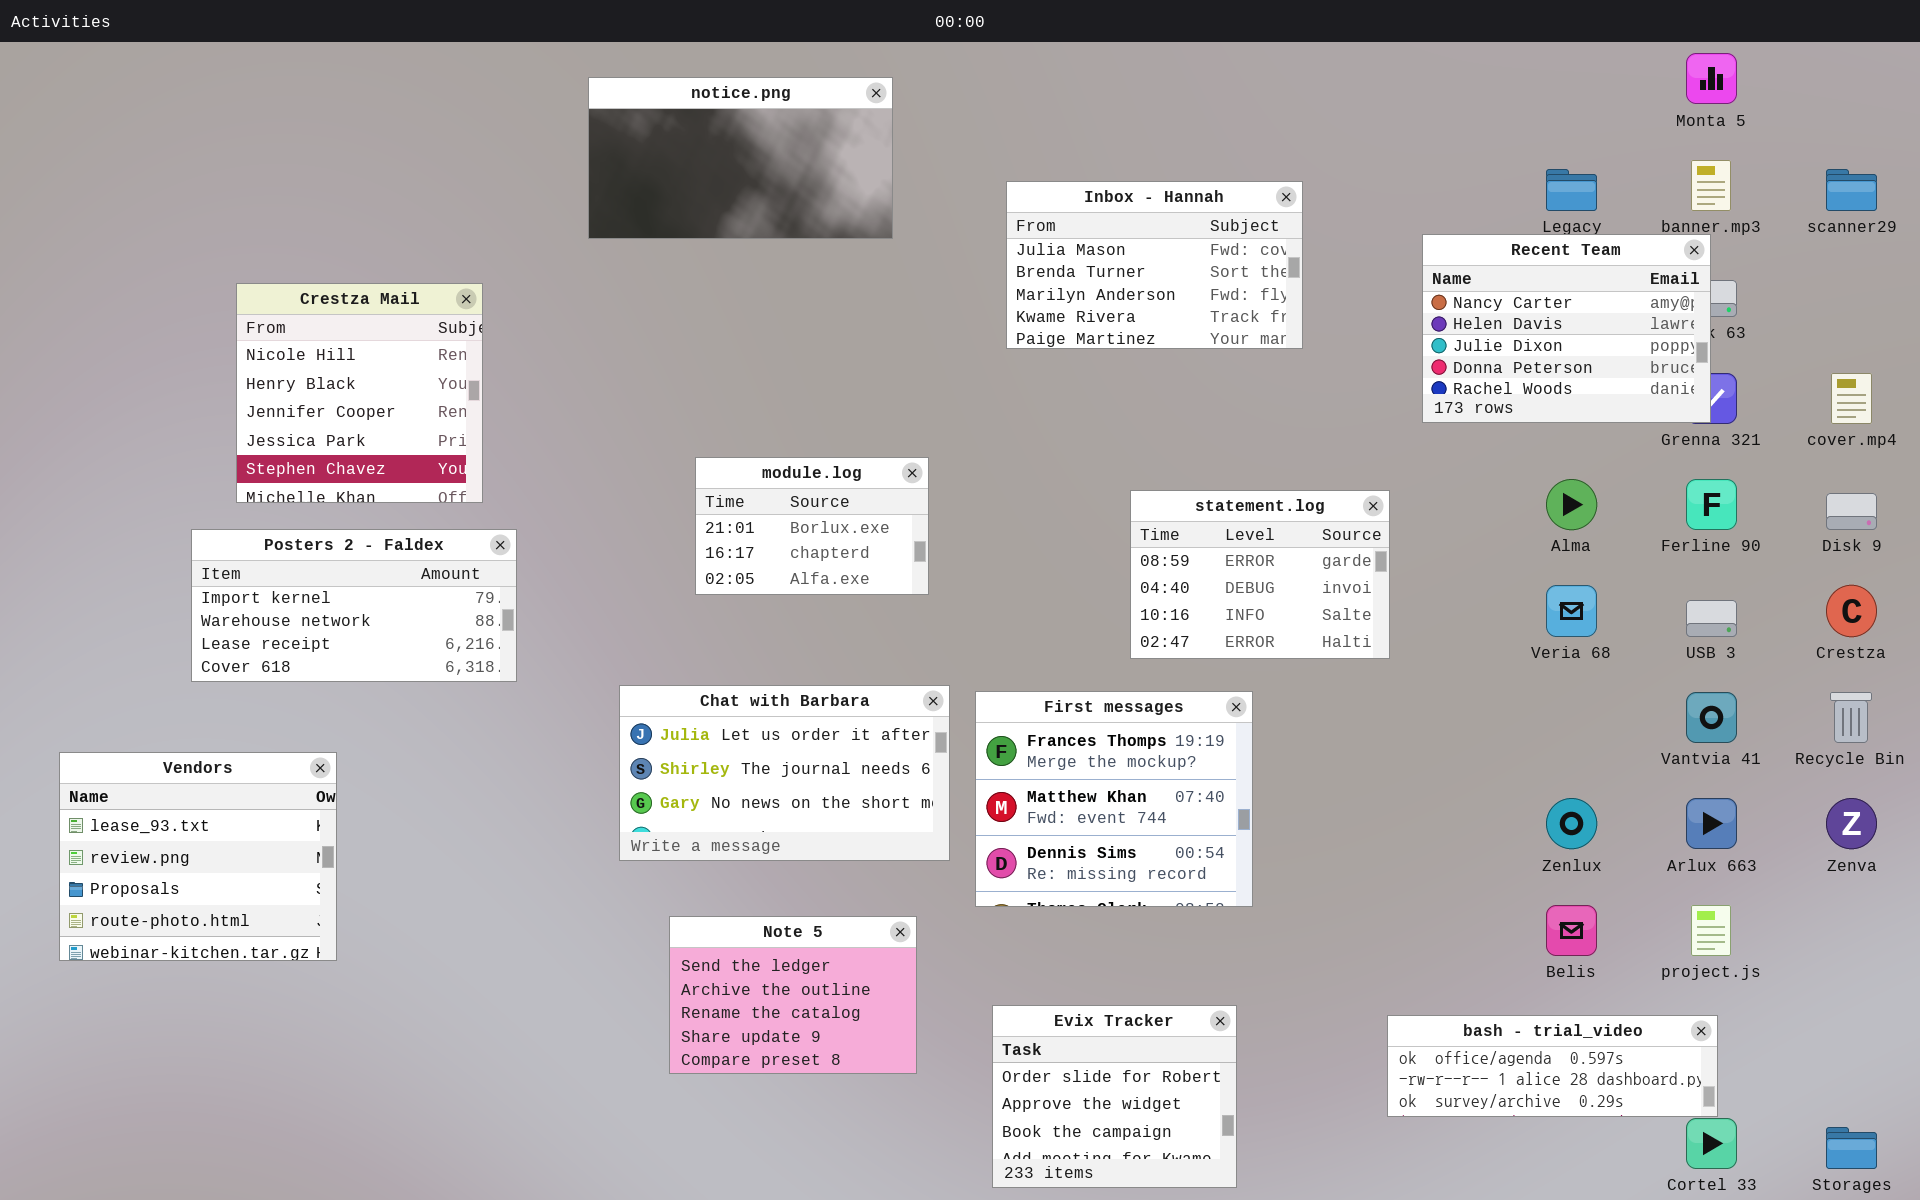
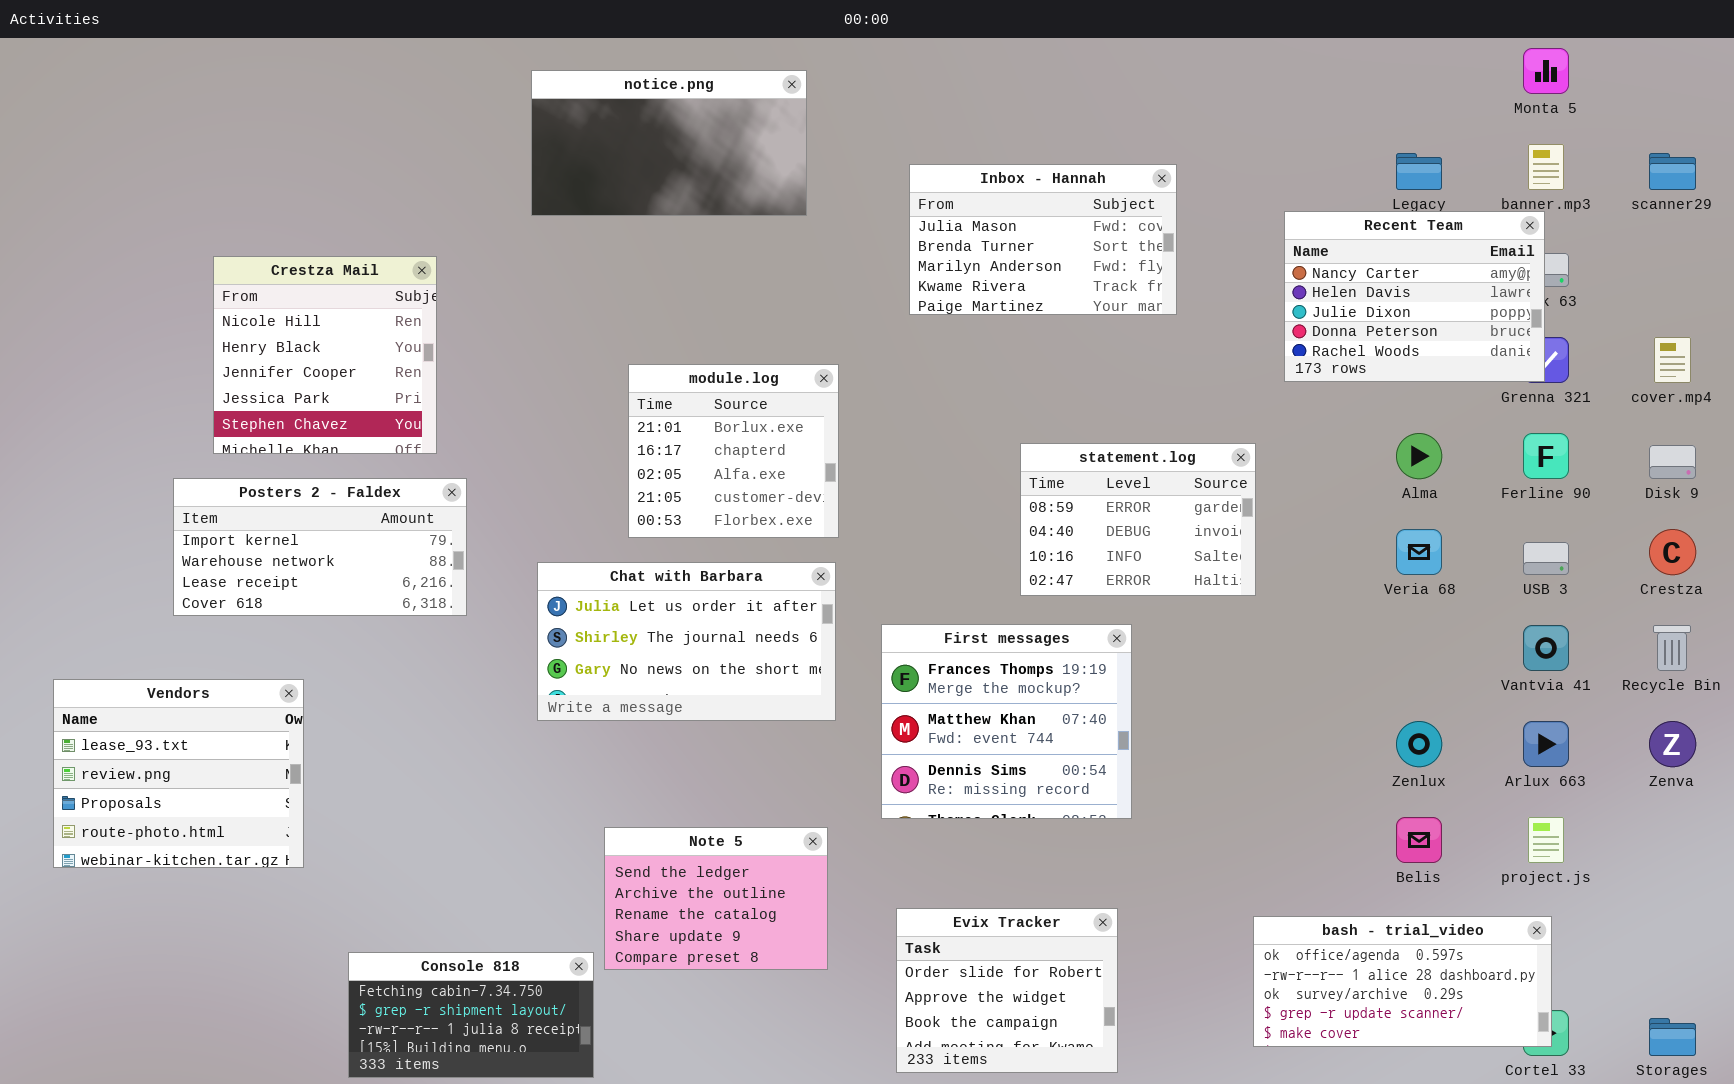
module.log: [695,457,929,595] -> [628,364,839,538], resized
Chat with Barbara: [619,685,950,861] -> [537,562,836,721], moved
bash - trial_video: [1387,1015,1718,1117] -> [1253,916,1552,1047], resized
Console 818: none -> [348,952,594,1078], opened

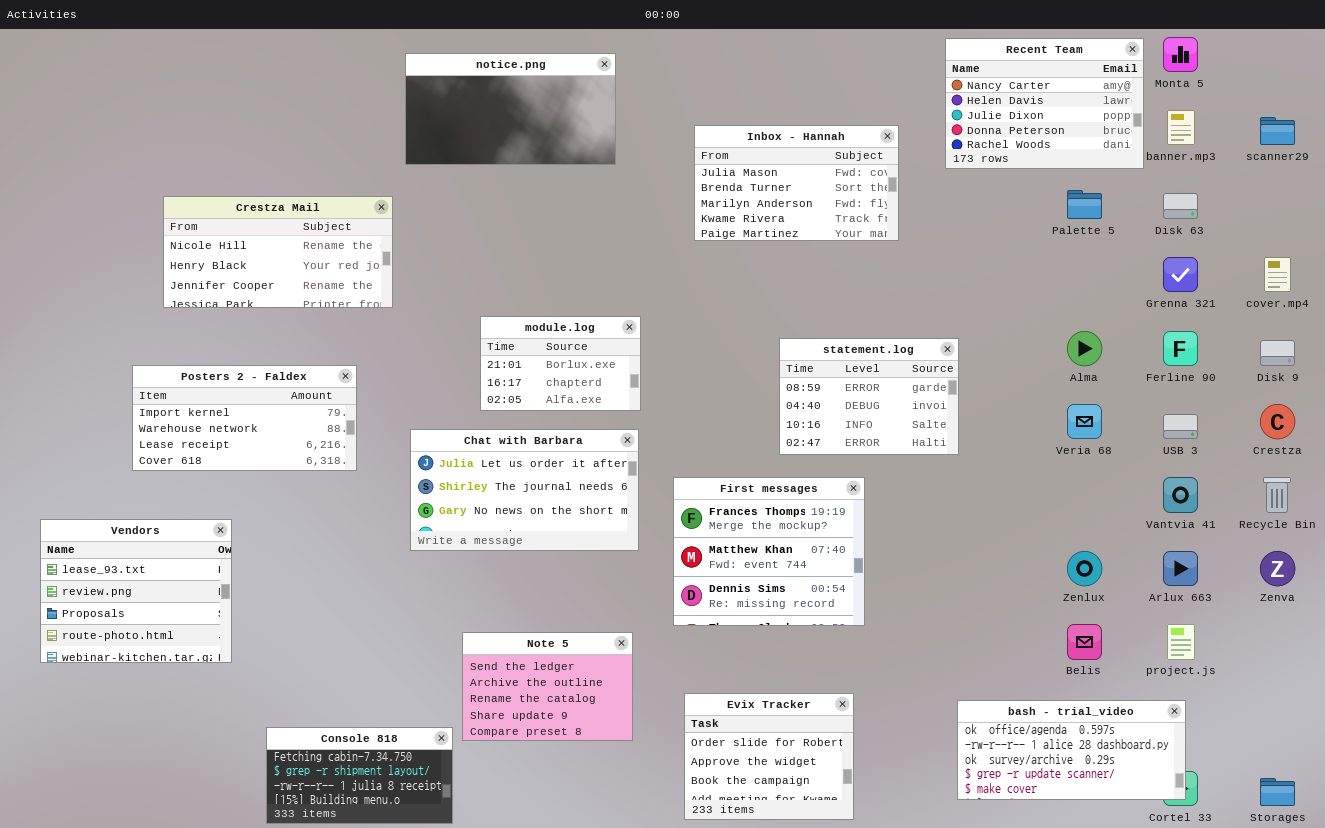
Recent Team: [1284,211,1545,382] -> [945,38,1144,169], moved
Crestza Mail: [213,256,437,454] -> [163,196,393,308], resized
module.log: [628,364,839,538] -> [480,316,641,411], resized

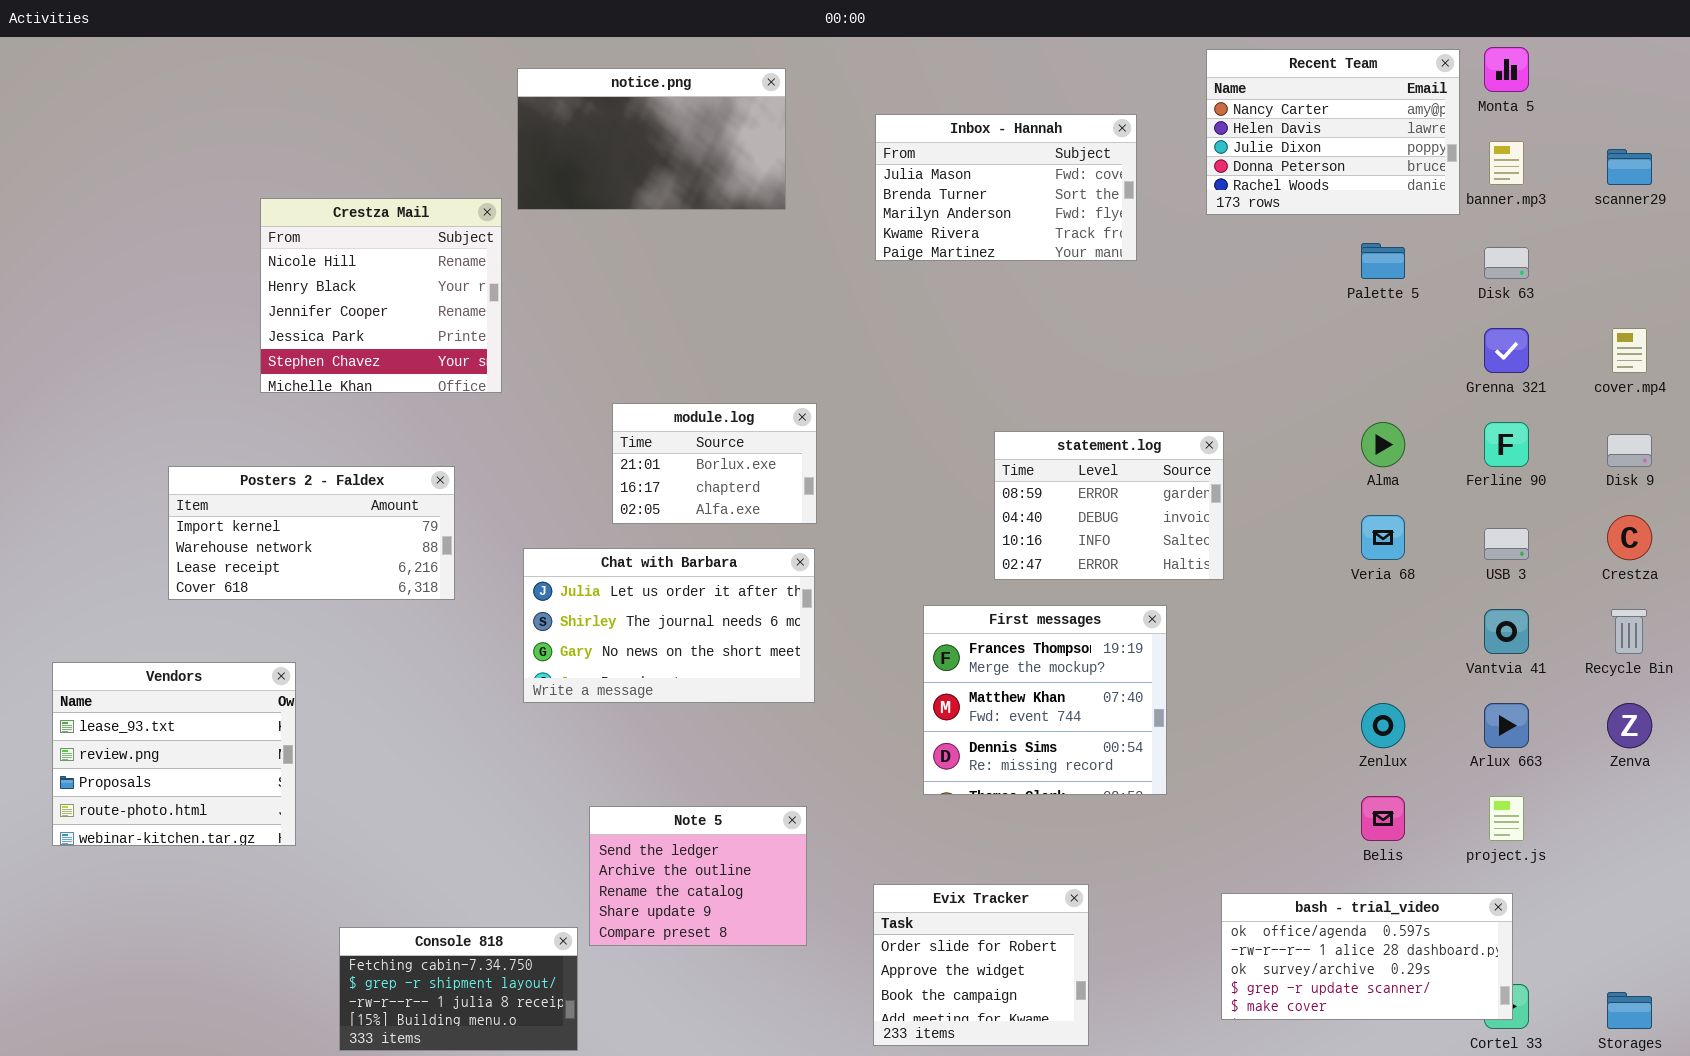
Inbox - Hannah: [694,125,899,241] -> [875,114,1137,261], moved
Crestza Mail: [163,196,393,308] -> [260,198,502,393], resized
First messages: [673,477,865,626] -> [923,605,1167,795], moved

